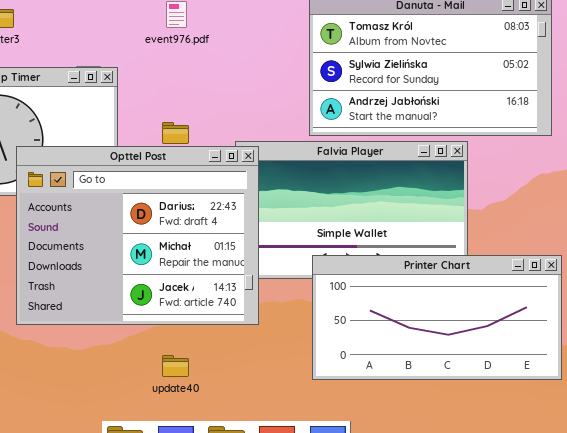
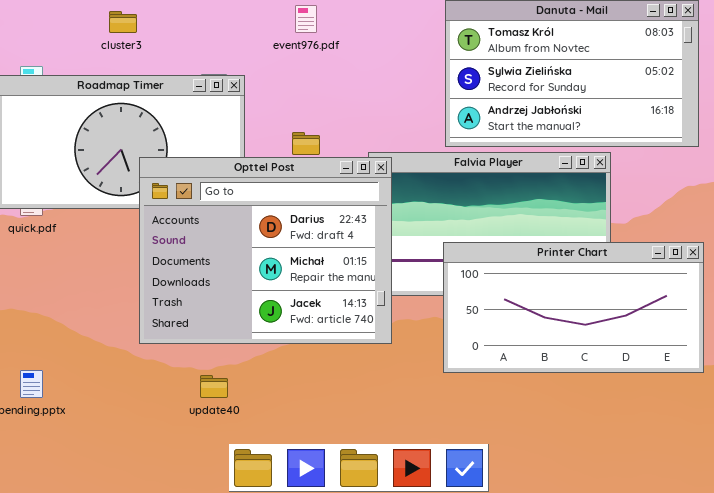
Printer Chart: [312,255,562,380] -> [443,242,704,373], moved
update40: [162,355,189,377] -> [200,375,228,398], moved

